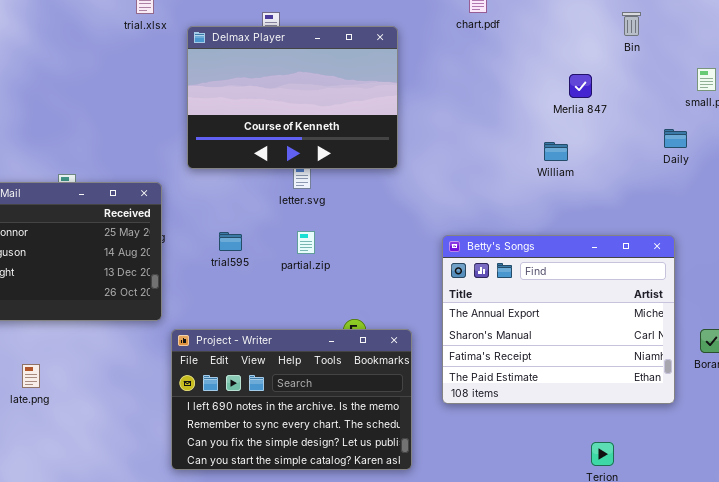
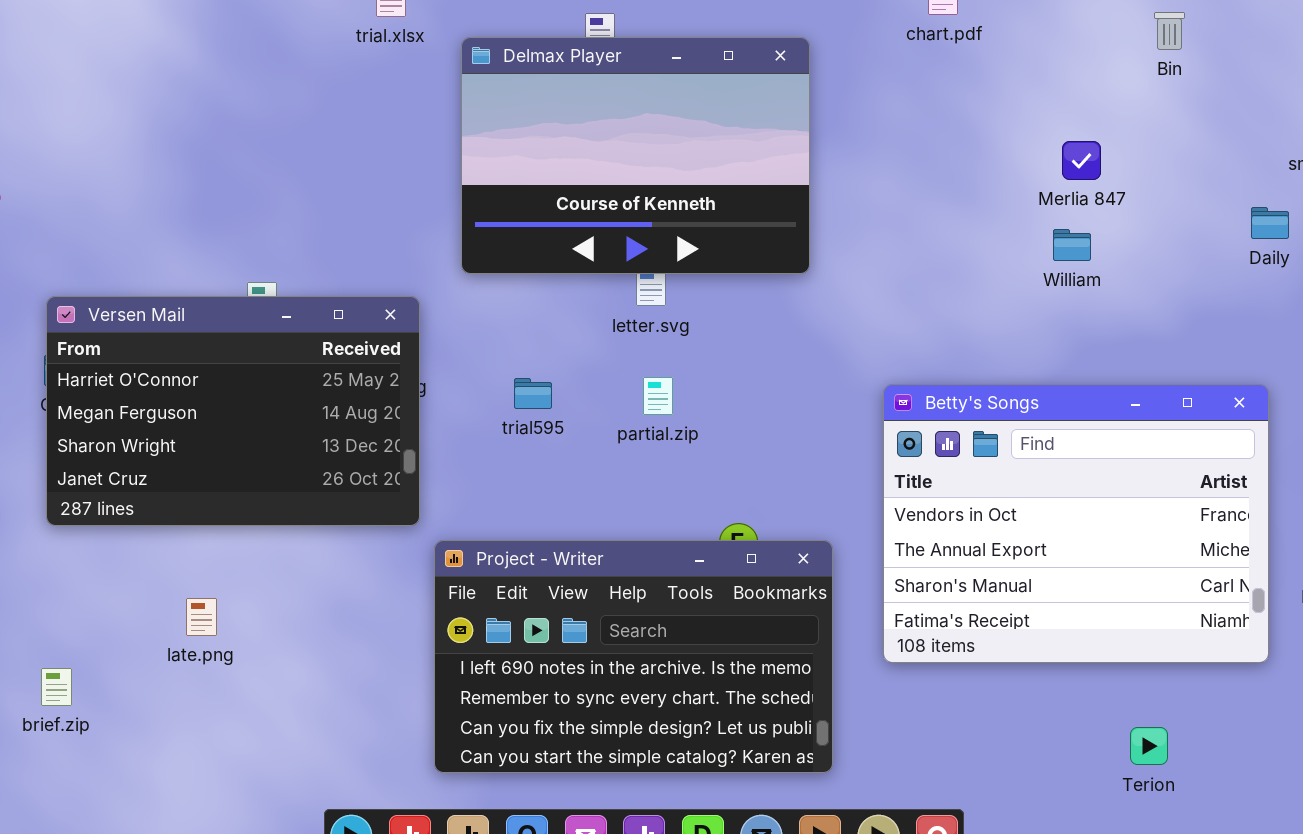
Bin: [622,12,641,36] -> [1154,12,1185,50], moved
Merlia 847: [569,74,592,98] -> [1062,141,1101,180], moved
Betty's Songs: [442,235,675,404] -> [883,384,1269,663], scrolled up 1 row

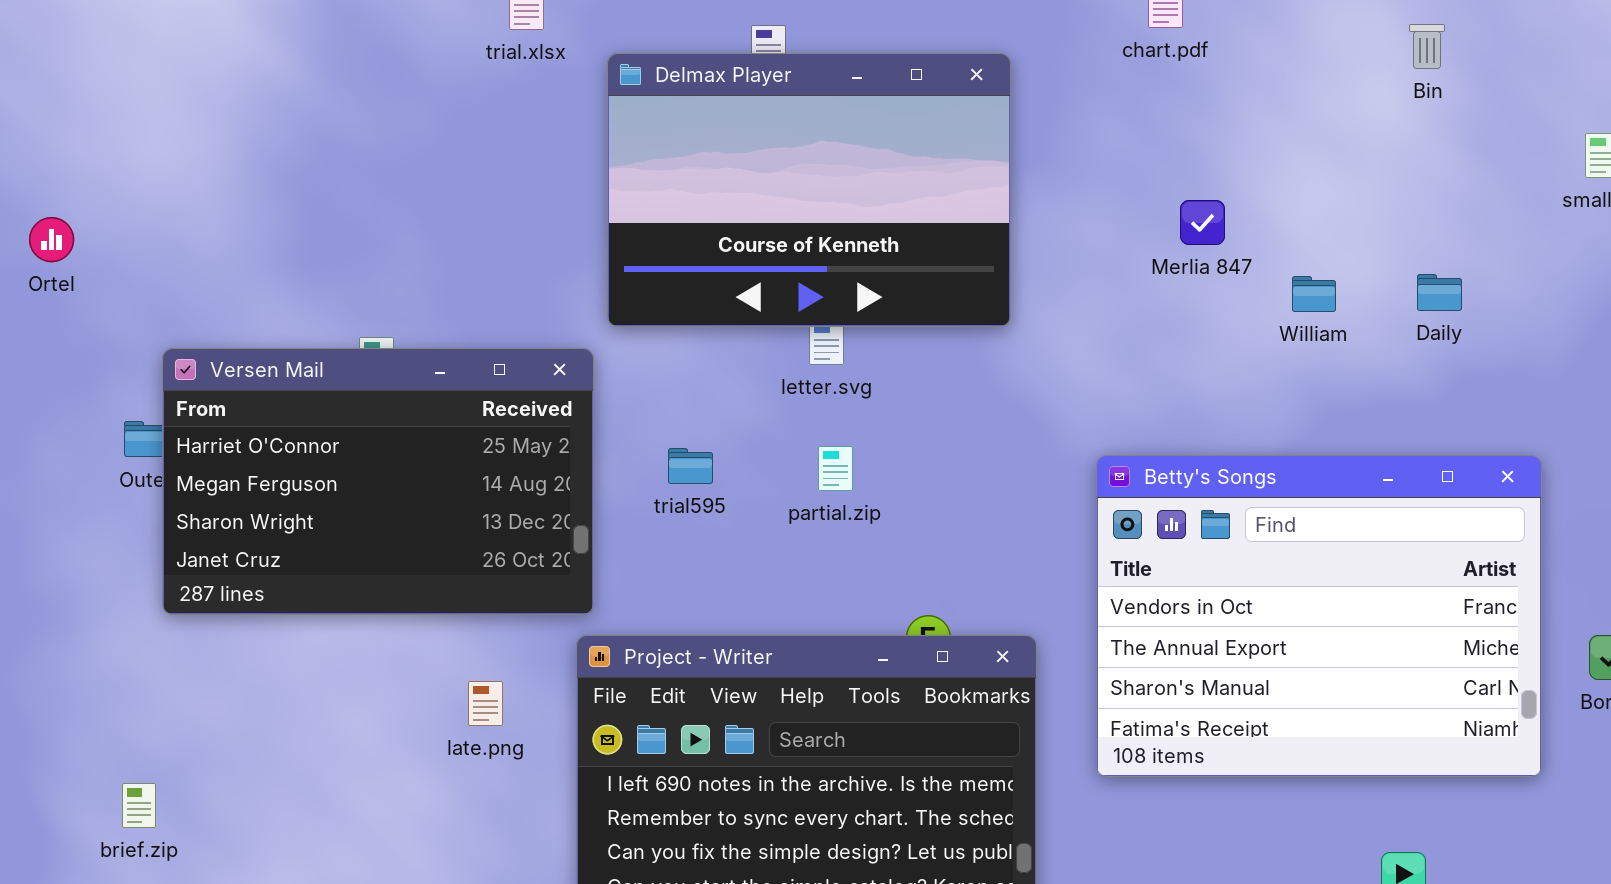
Merlia 847: [1062,141,1101,180] -> [1180,200,1225,245], moved
Daily: [1251,207,1289,239] -> [1417,274,1462,311], moved
Versen Mail: [46,296,420,526] -> [162,348,594,615], moved
late.png: [186,598,217,636] -> [468,681,503,726], moved

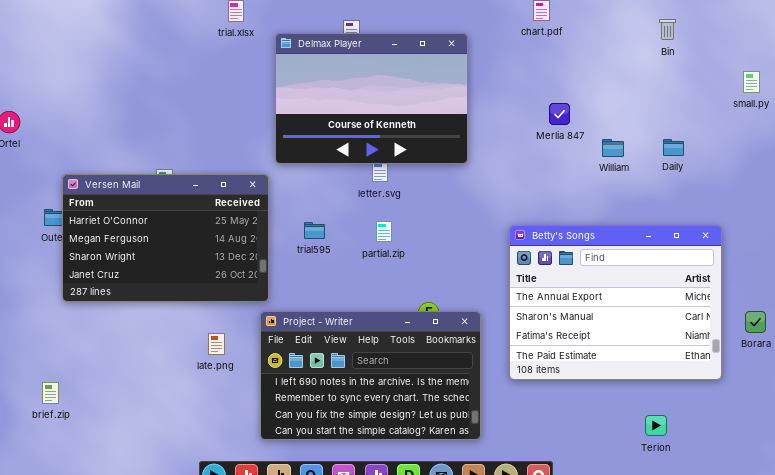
Betty's Songs: [1096,455,1542,777] -> [509,225,722,380], scrolled down 1 row

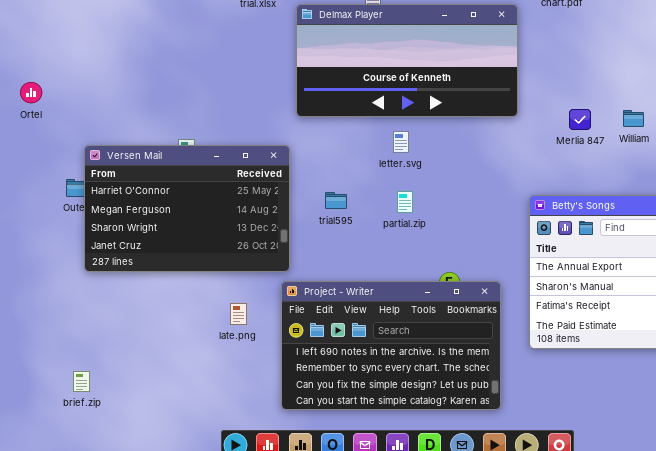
Delmax Player: [275,33,468,164] -> [296,4,518,117], resized
Merlia 847: [549,103,570,125] -> [569,109,591,130], moved
brief.zip: [42,382,59,404] -> [73,371,90,392], moved

